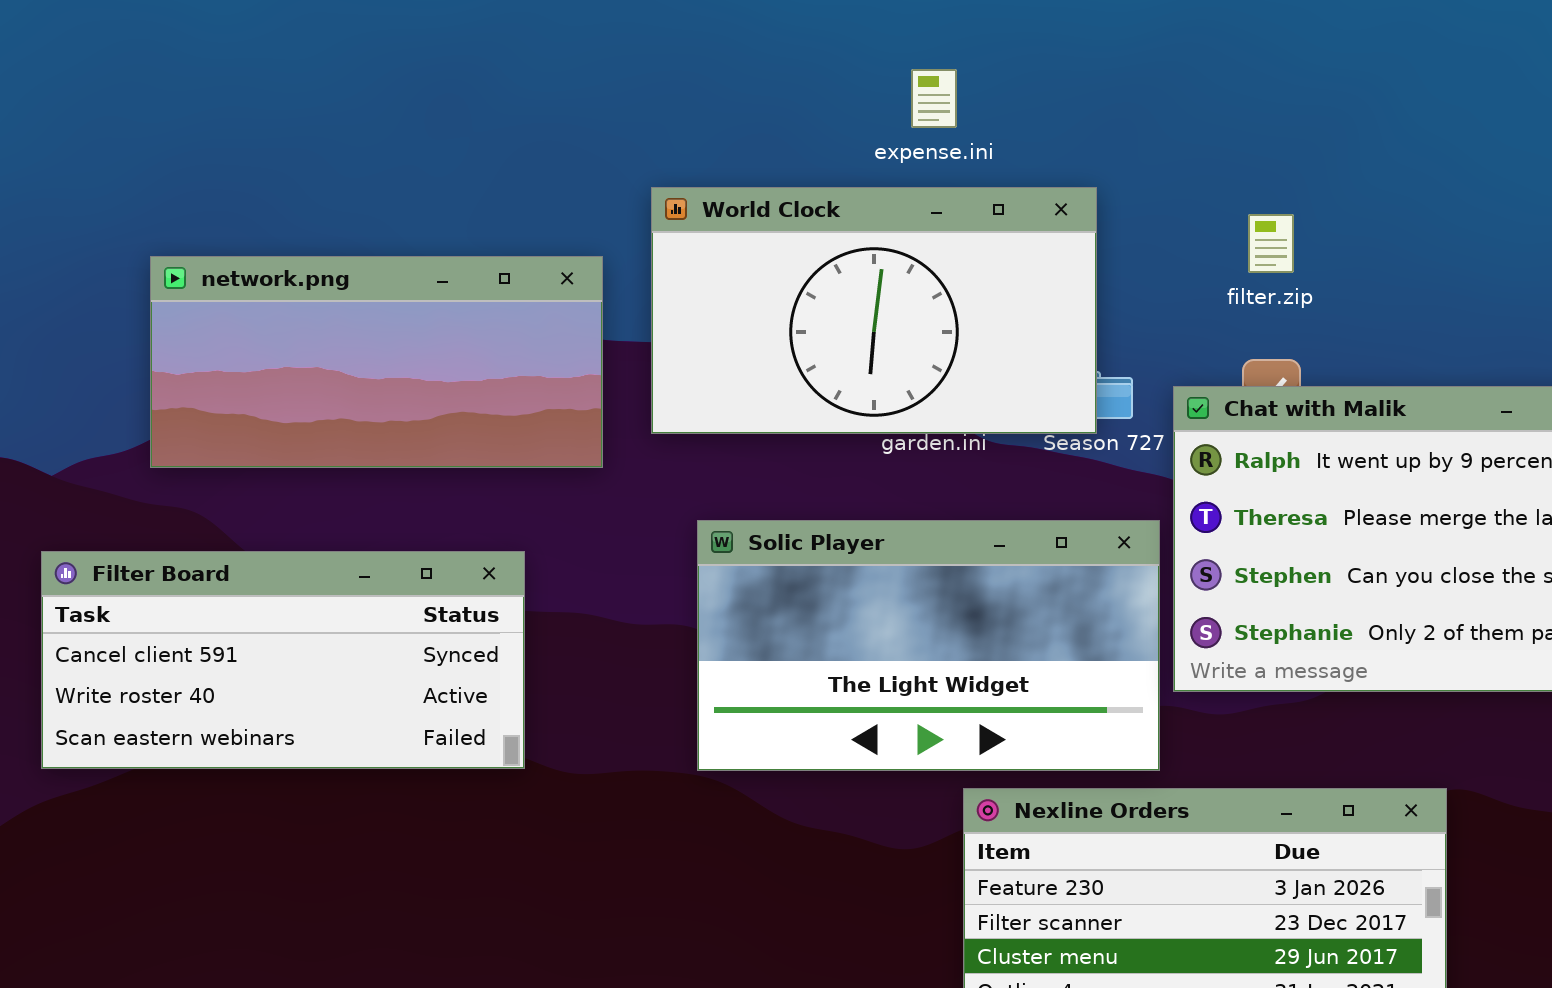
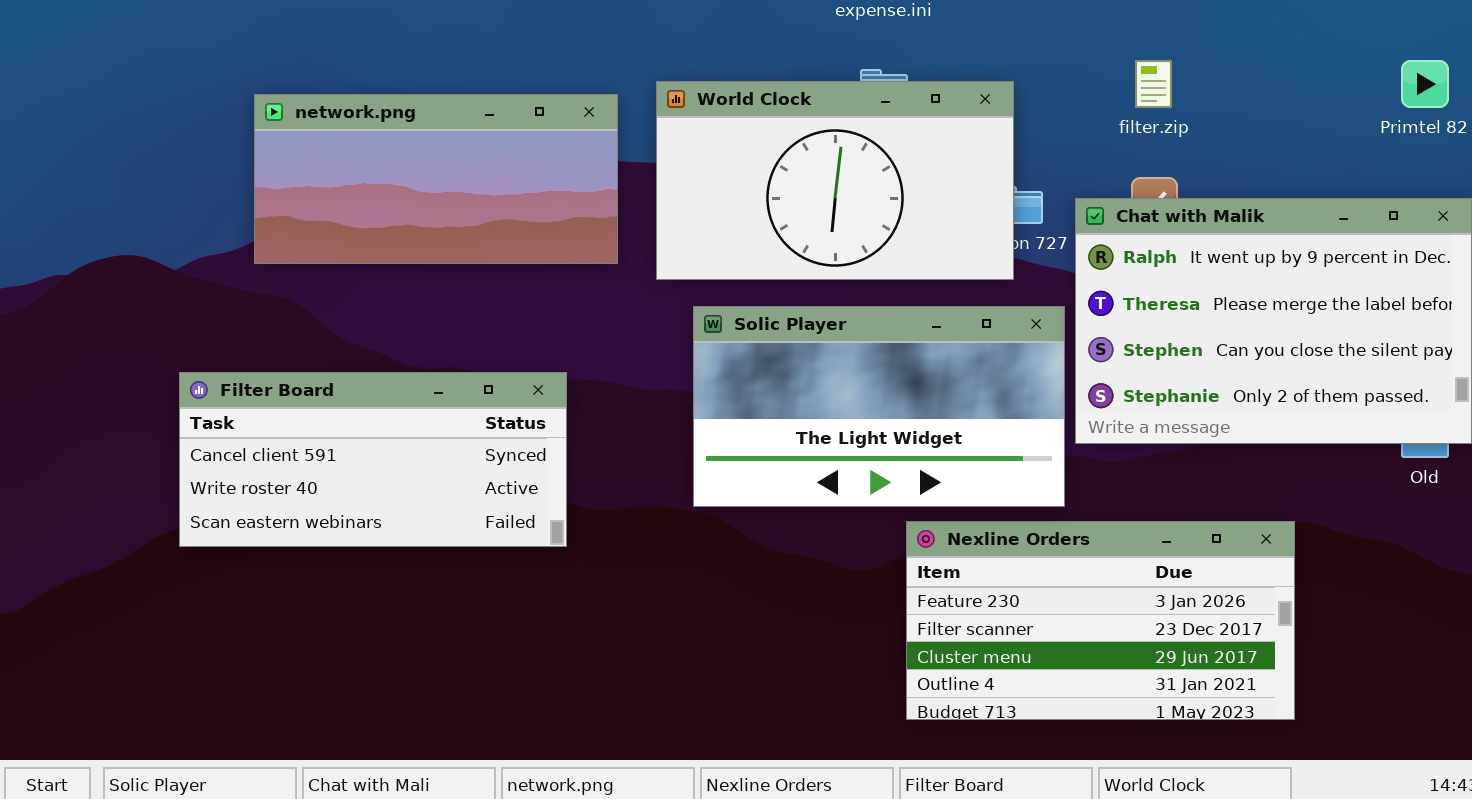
World Clock: [651,187,1097,434] -> [656,81,1014,280], moved
Filter Board: [41,551,525,769] -> [179,372,567,547], moved

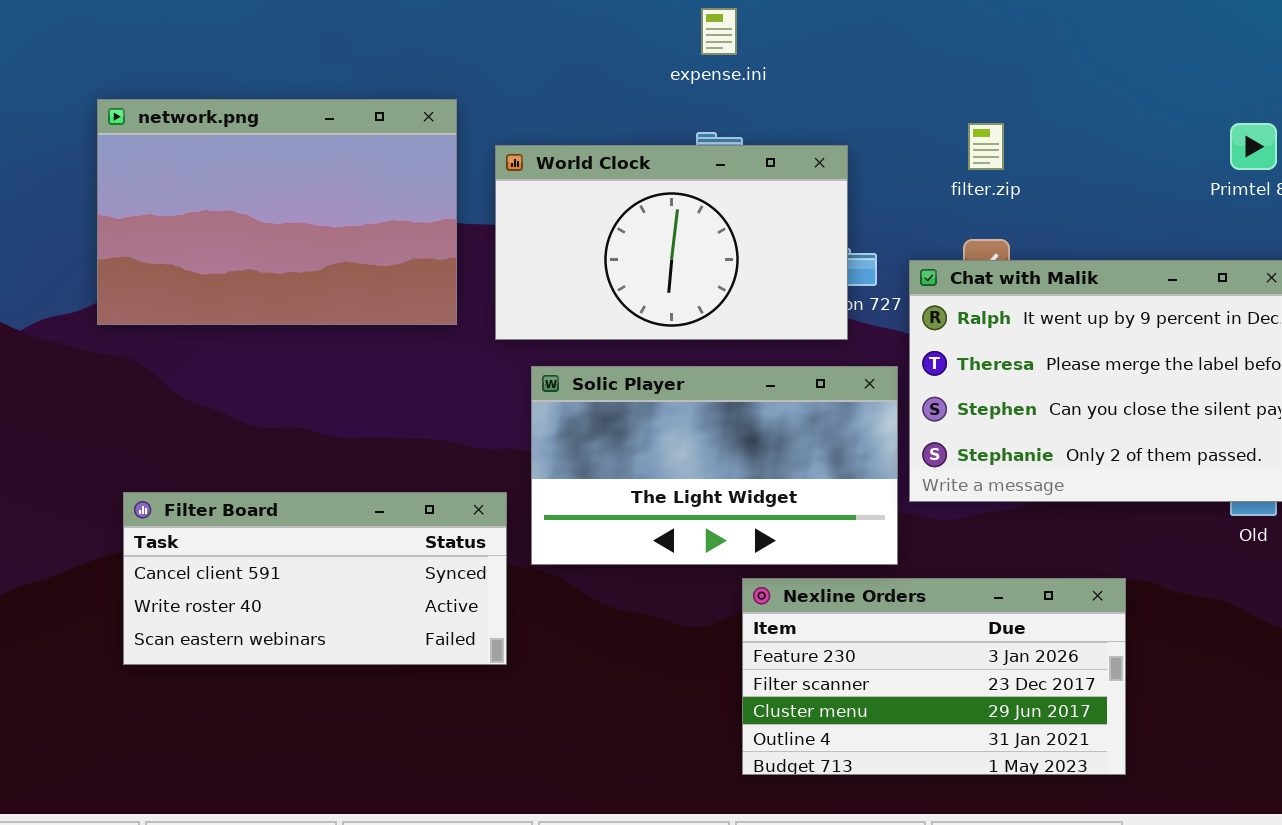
network.png: [254,94,618,264] -> [97,99,457,325], resized
Filter Board: [179,372,567,547] -> [123,492,507,665], moved

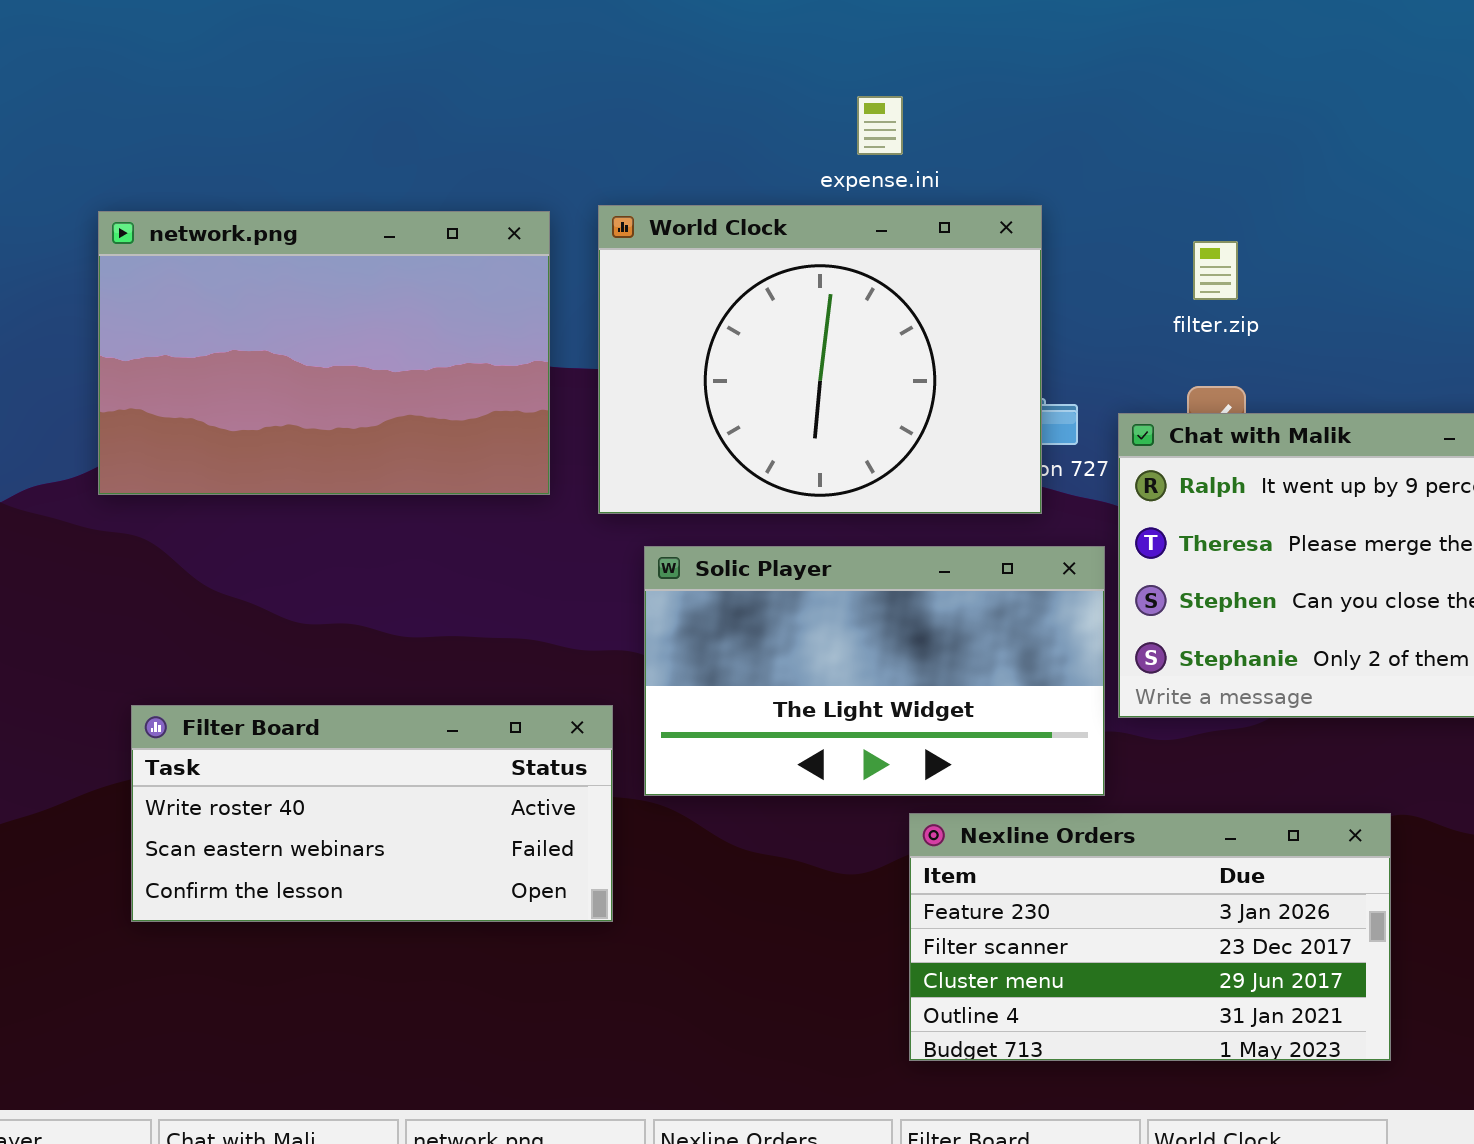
World Clock: [495,145,848,340] -> [598,205,1042,514], resized
Filter Board: [123,492,507,665] -> [131,705,613,922], scrolled down 1 row

